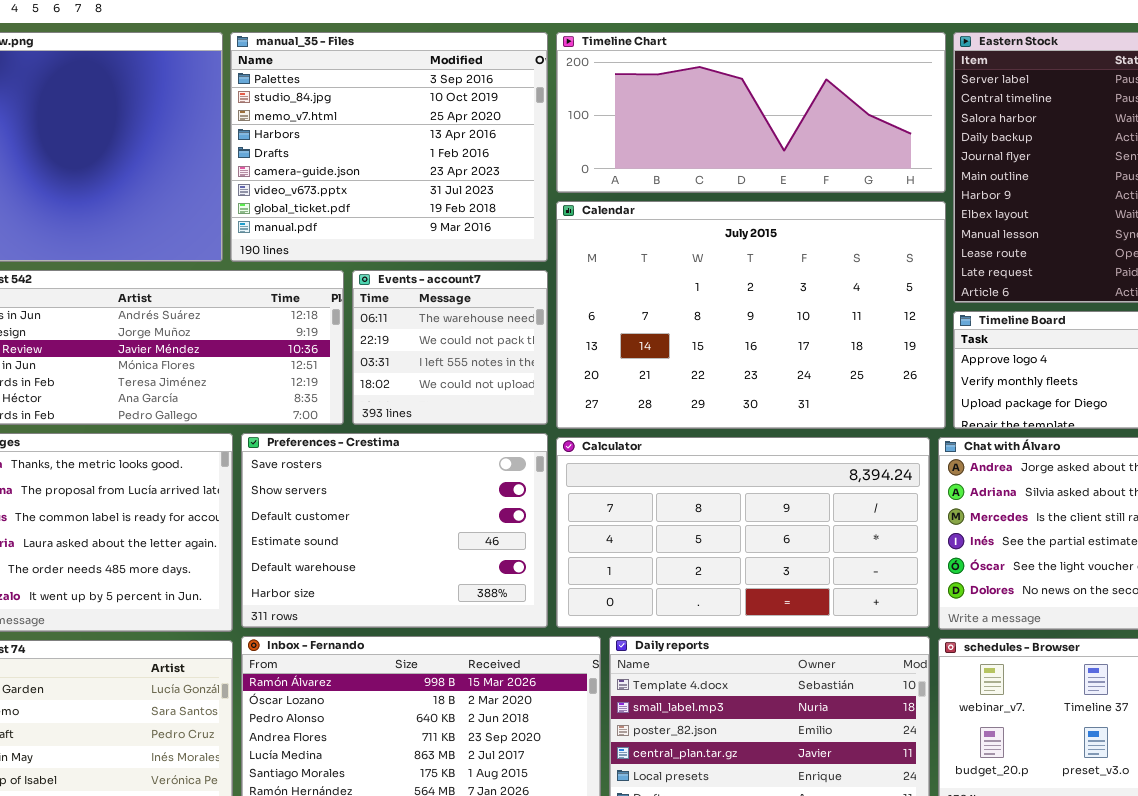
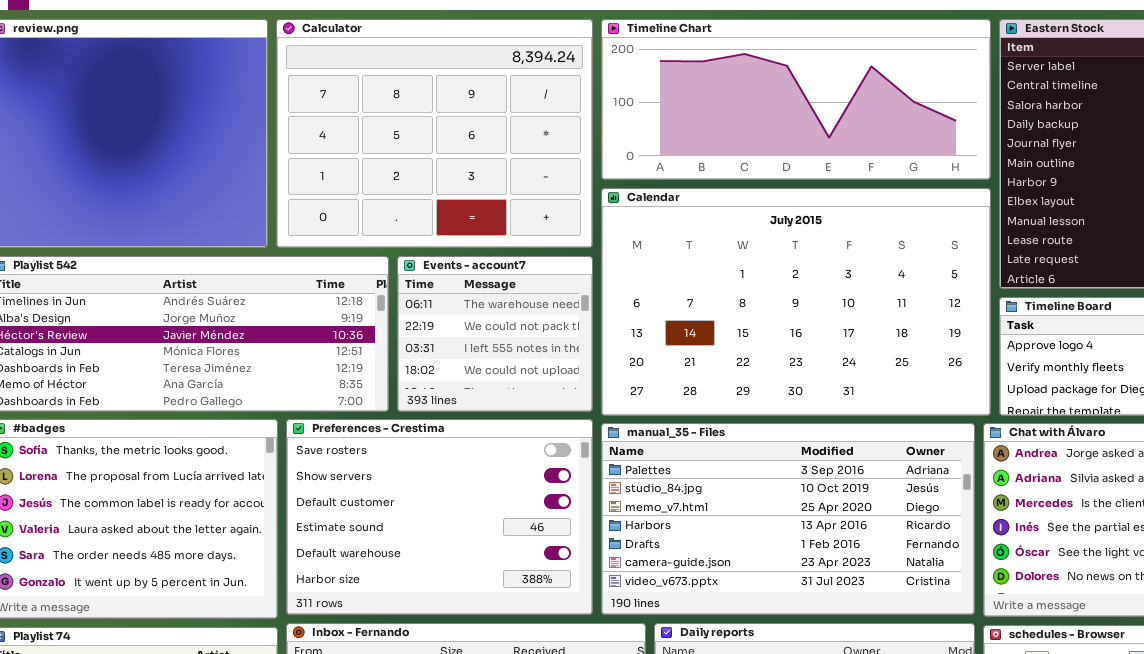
manual_35 - Files: [230,32,548,262] -> [601,423,975,615], moved, resized
Calculator: [556,437,930,628] -> [276,19,593,248], moved, resized

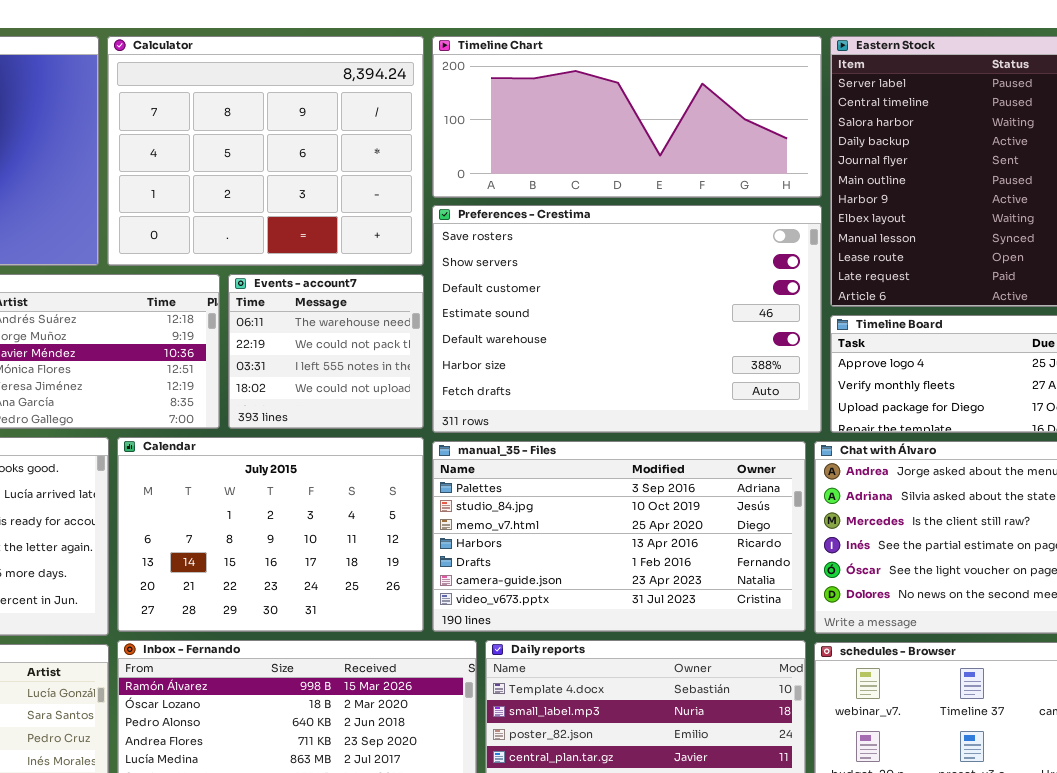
Calendar: [601,188,991,416] -> [117,437,424,632], moved, resized
Preferences - Crestima: [286,419,593,615] -> [432,205,822,433], moved, resized

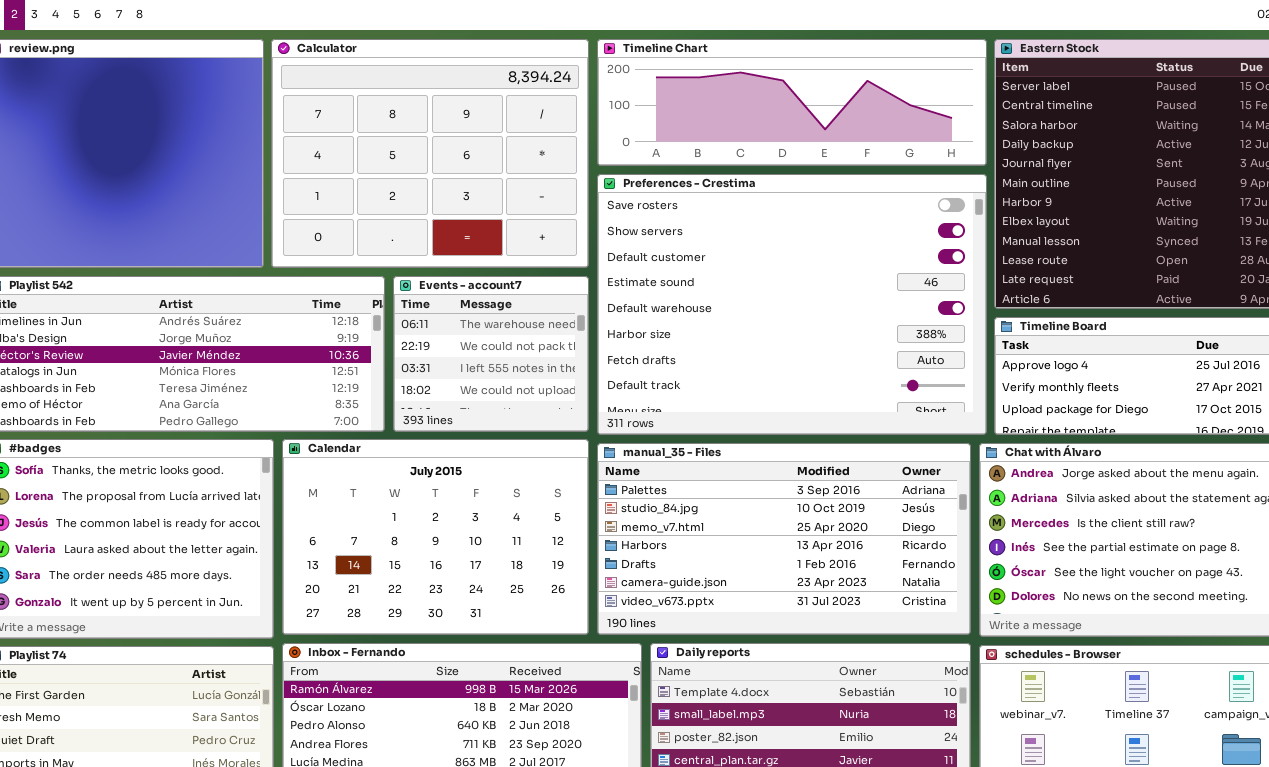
Timeline Chart: [432,36,822,198] -> [597,39,987,166], resized
Preferences - Crestima: [432,205,822,433] -> [597,174,987,435], resized

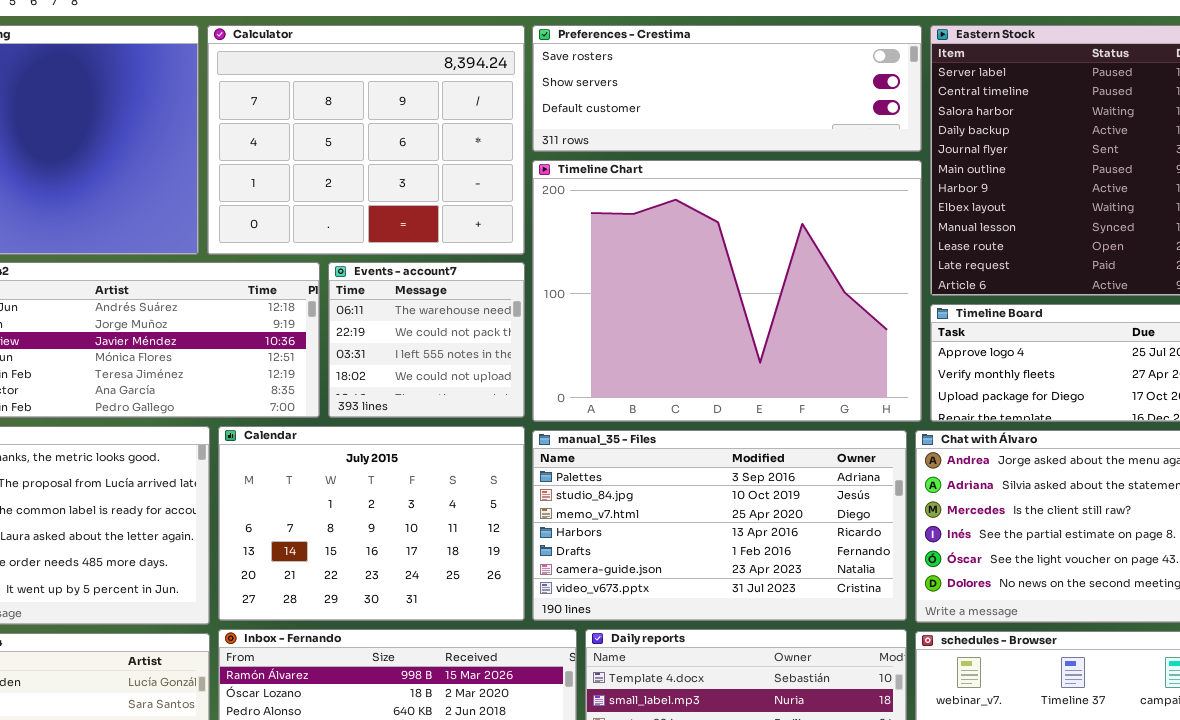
Timeline Chart: [597,39,987,166] -> [532,160,922,422], moved, resized
Preferences - Crestima: [597,174,987,435] -> [532,25,922,152], moved, resized

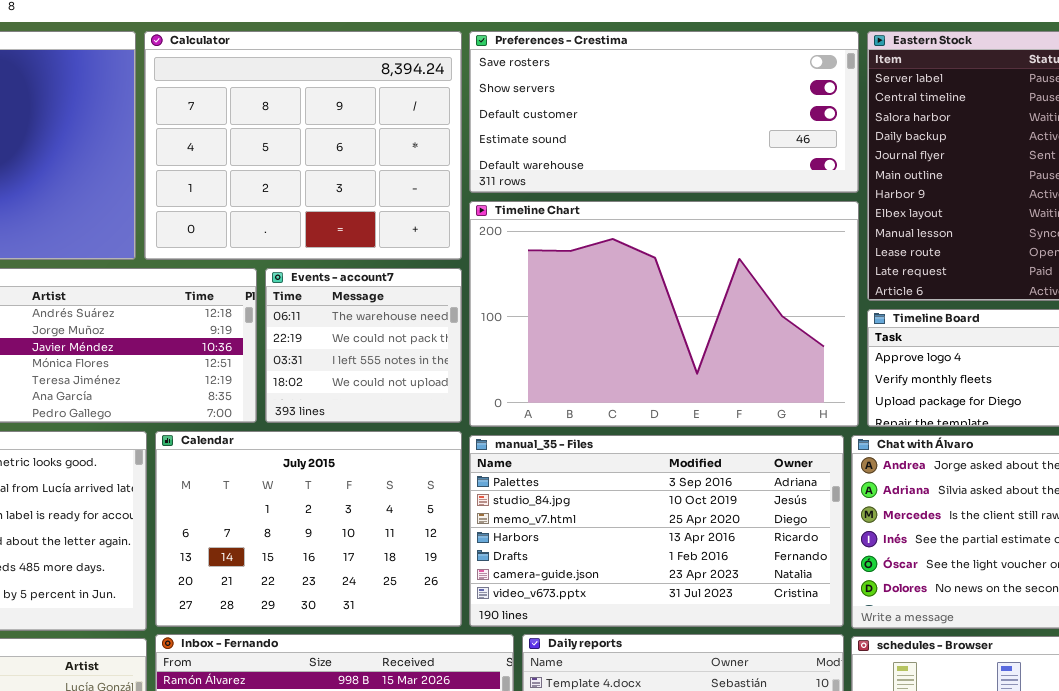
Preferences - Crestima: [532,25,922,152] -> [469,31,859,193], resized
Timeline Chart: [532,160,922,422] -> [469,201,859,427], resized

